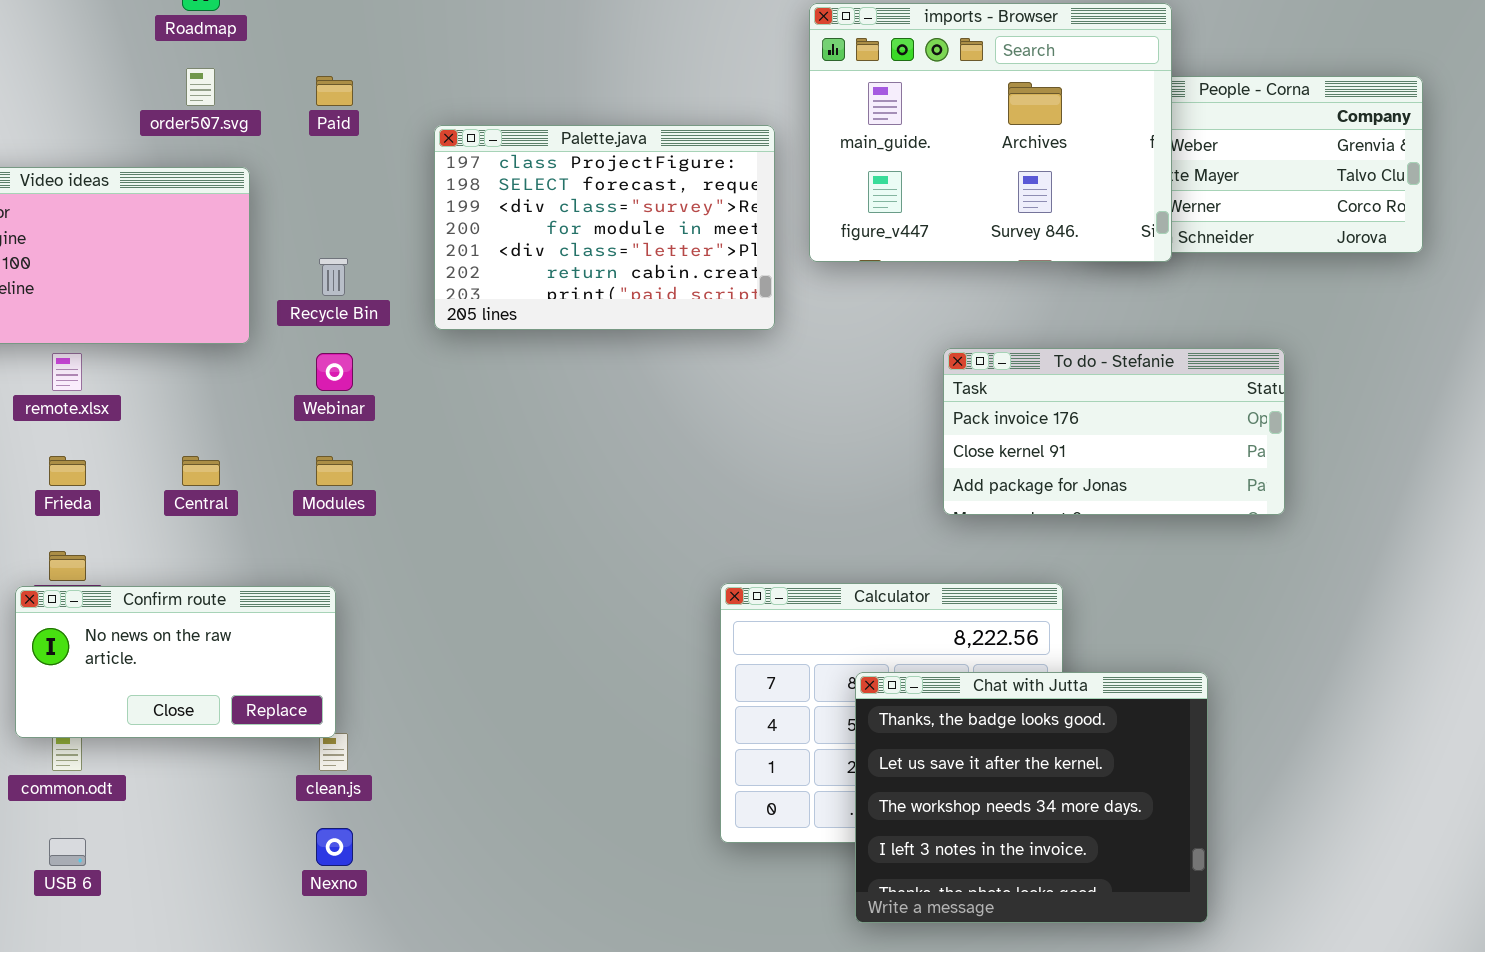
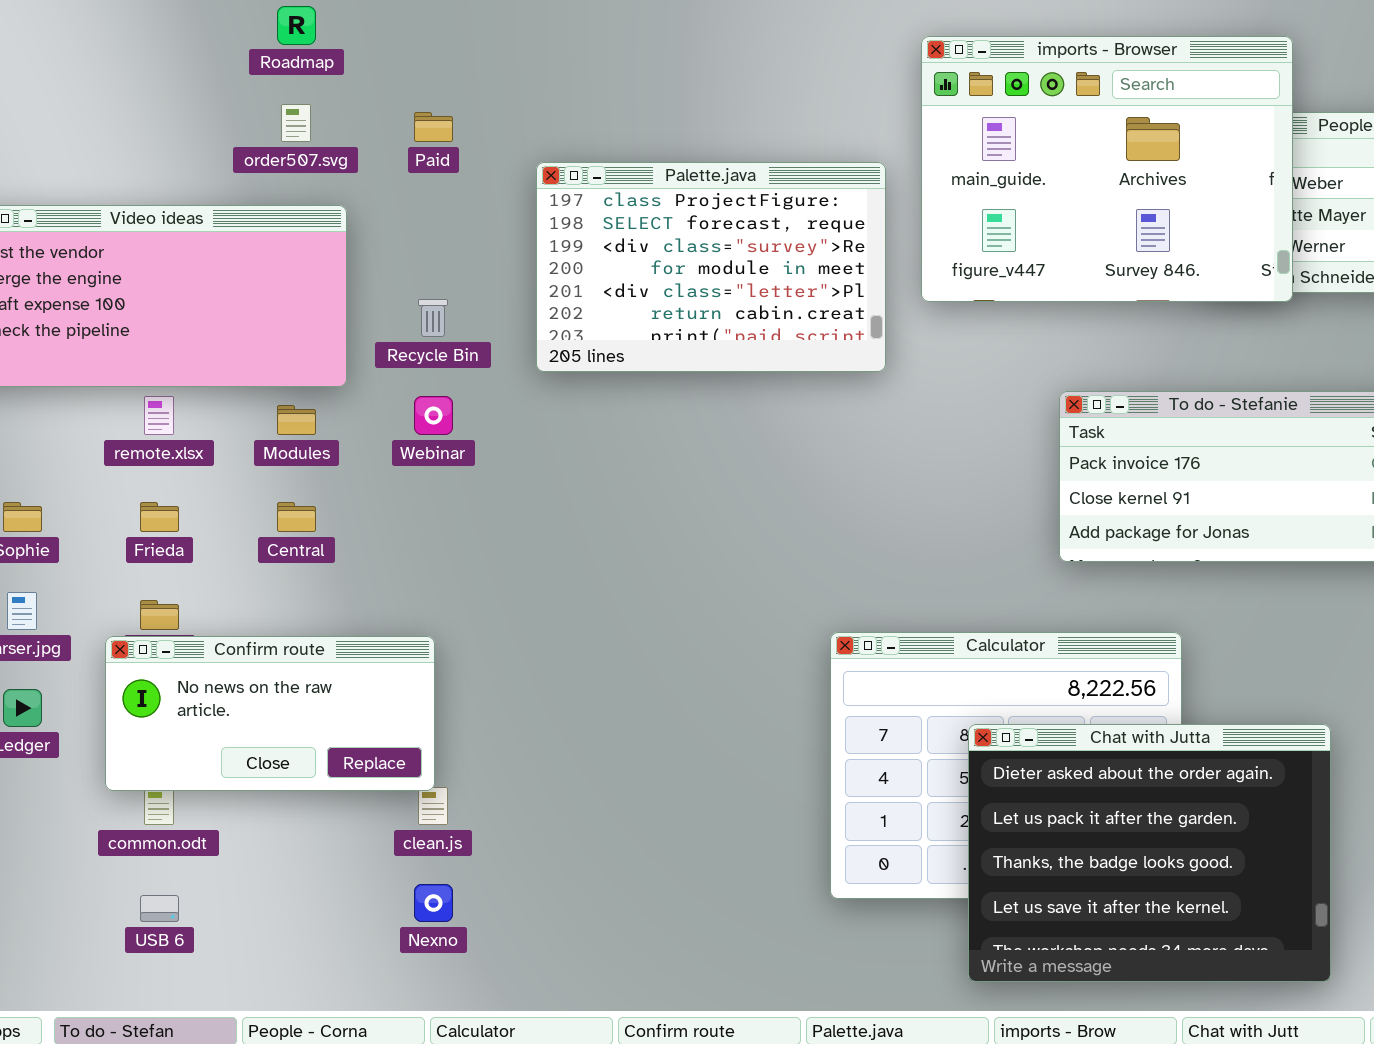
Modules: [316,456,353,486] -> [277,405,316,435], moved
Chat with Jutta: [855,672,1208,923] -> [968,724,1331,982], scrolled up 2 rows

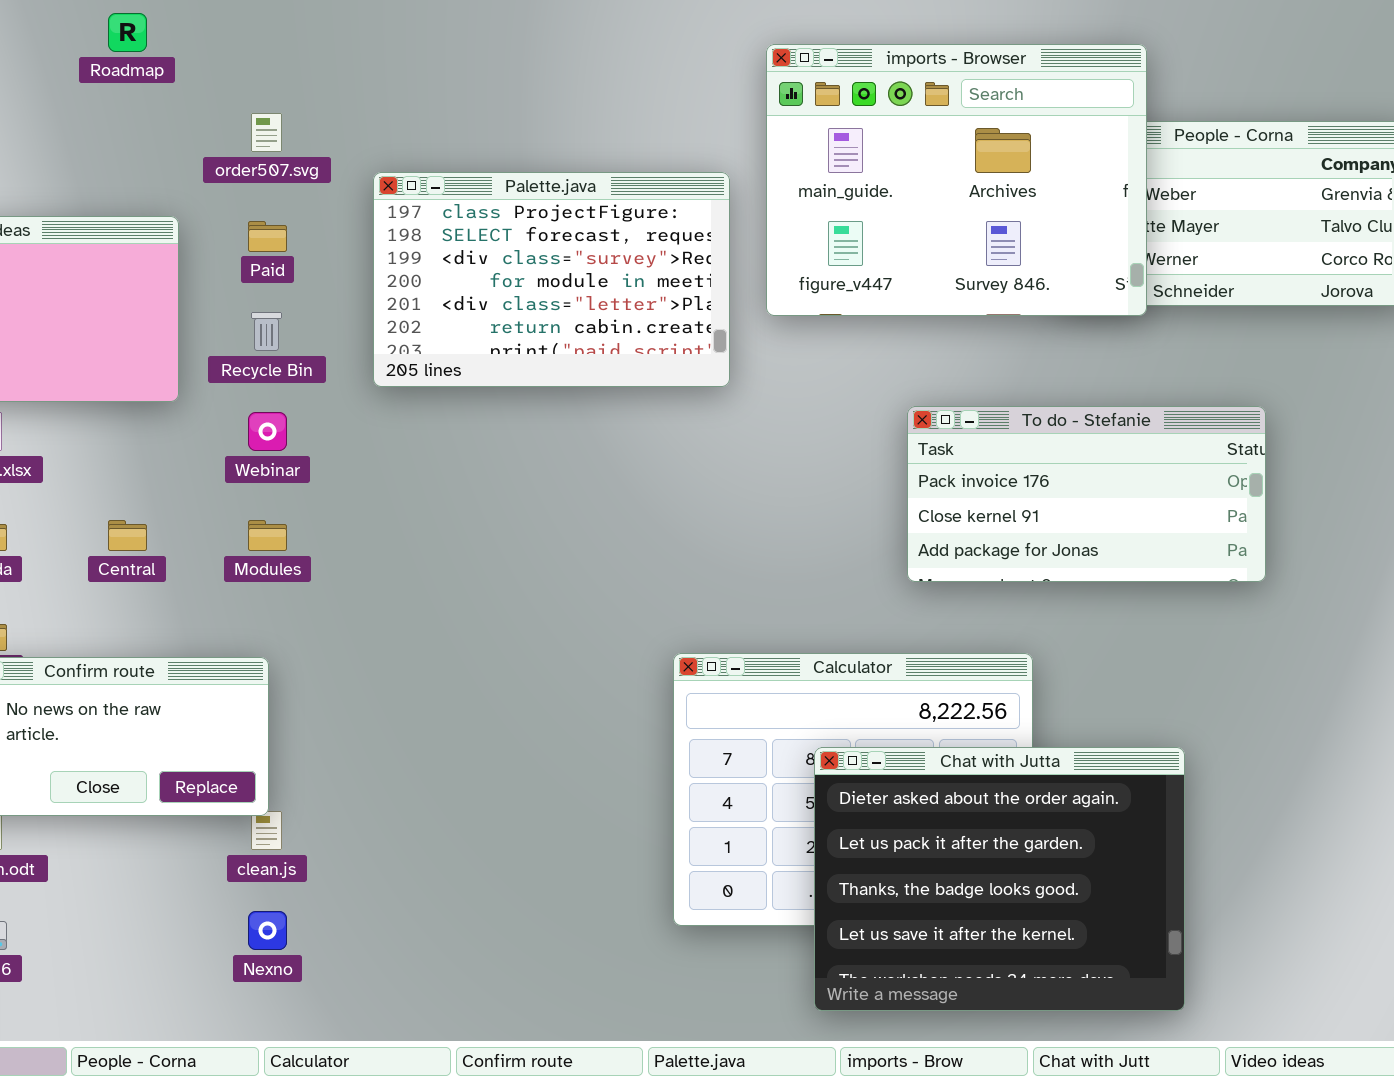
order507.svg: [281,104,311,142] -> [251,113,282,152], moved
Paid: [414,112,453,142] -> [248,221,287,252], moved
Modules: [277,405,316,435] -> [248,520,287,551], moved

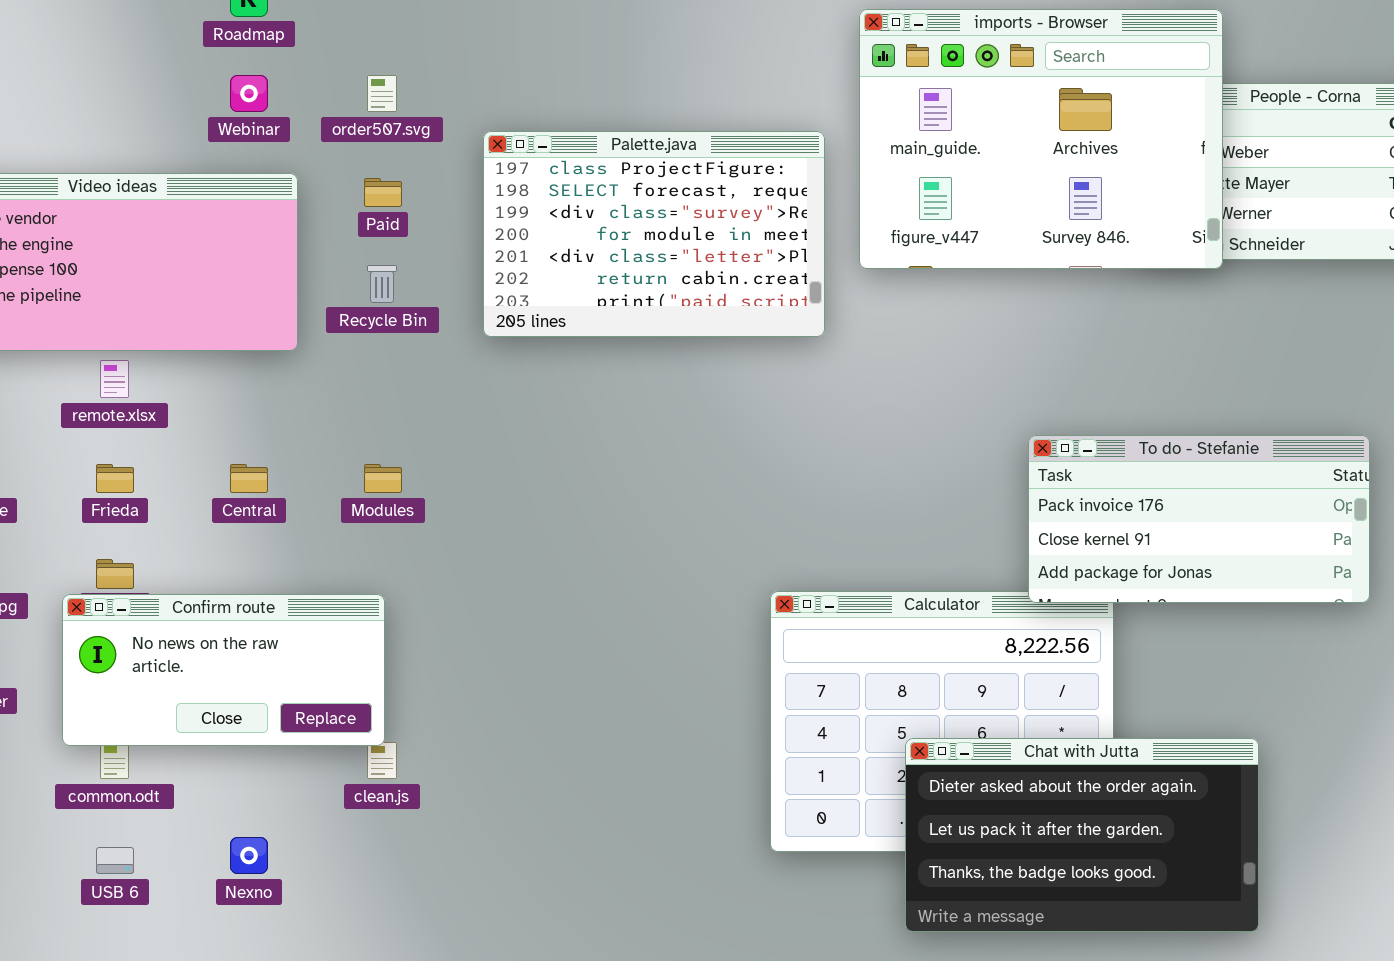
To do - Stefanie: [907,406,1266,582] -> [1028,435,1370,603], moved
Webinar: [248,412,287,451] -> [230,75,268,112], moved
Chat with Jutta: [814,747,1185,1011] -> [905,738,1259,932], resized
Nexno: [248,911,287,950] -> [230,837,268,874], moved

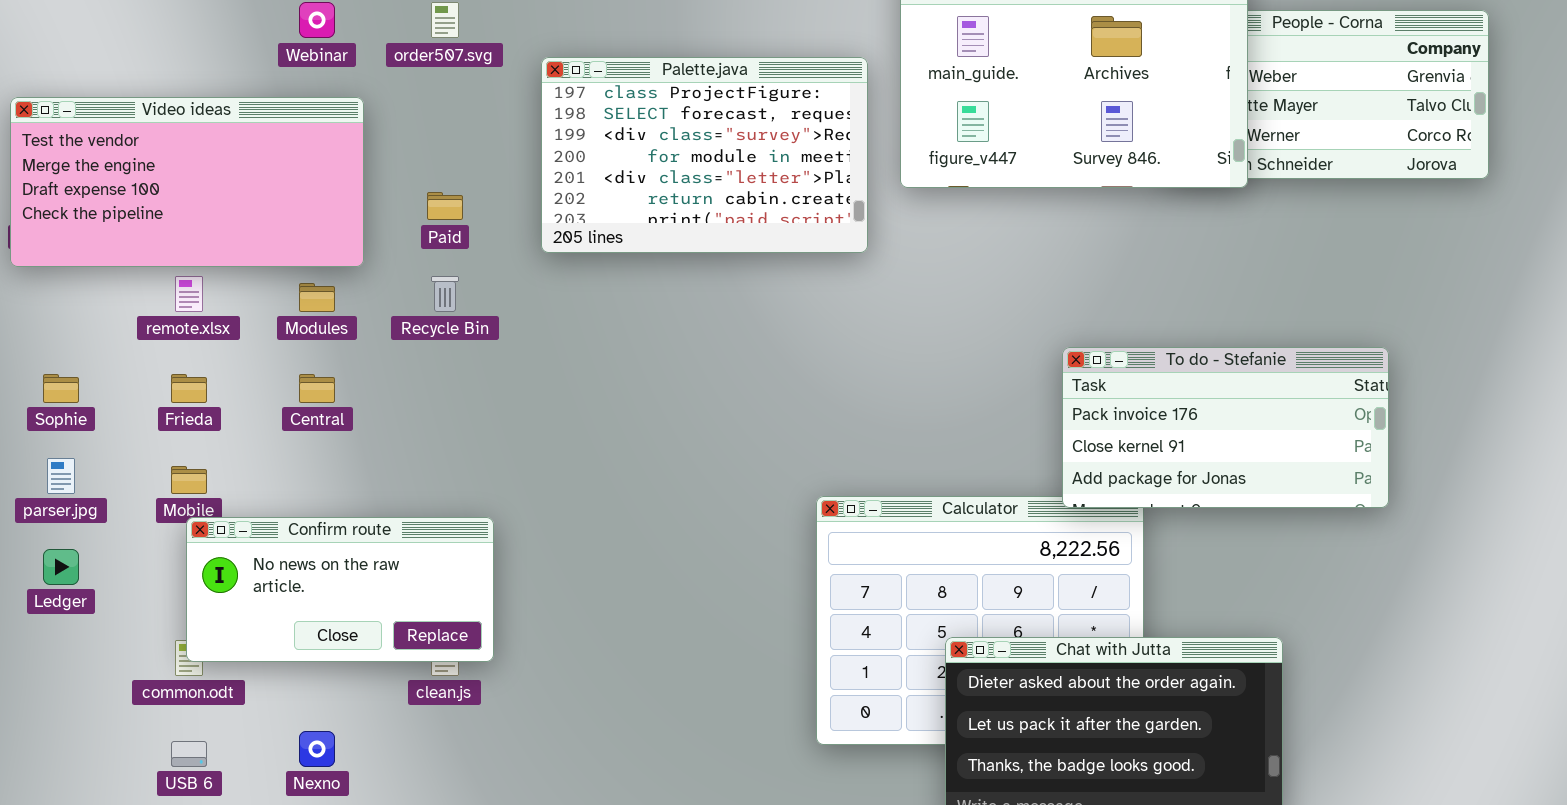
Paid: [364,178,402,207] -> [427,192,463,220], moved
Recycle Bin: [367,265,397,303] -> [431,276,459,312], moved
Modules: [364,464,402,493] -> [299,283,335,312], moved
Confirm route: [62,594,385,746] -> [186,517,494,662], moved

